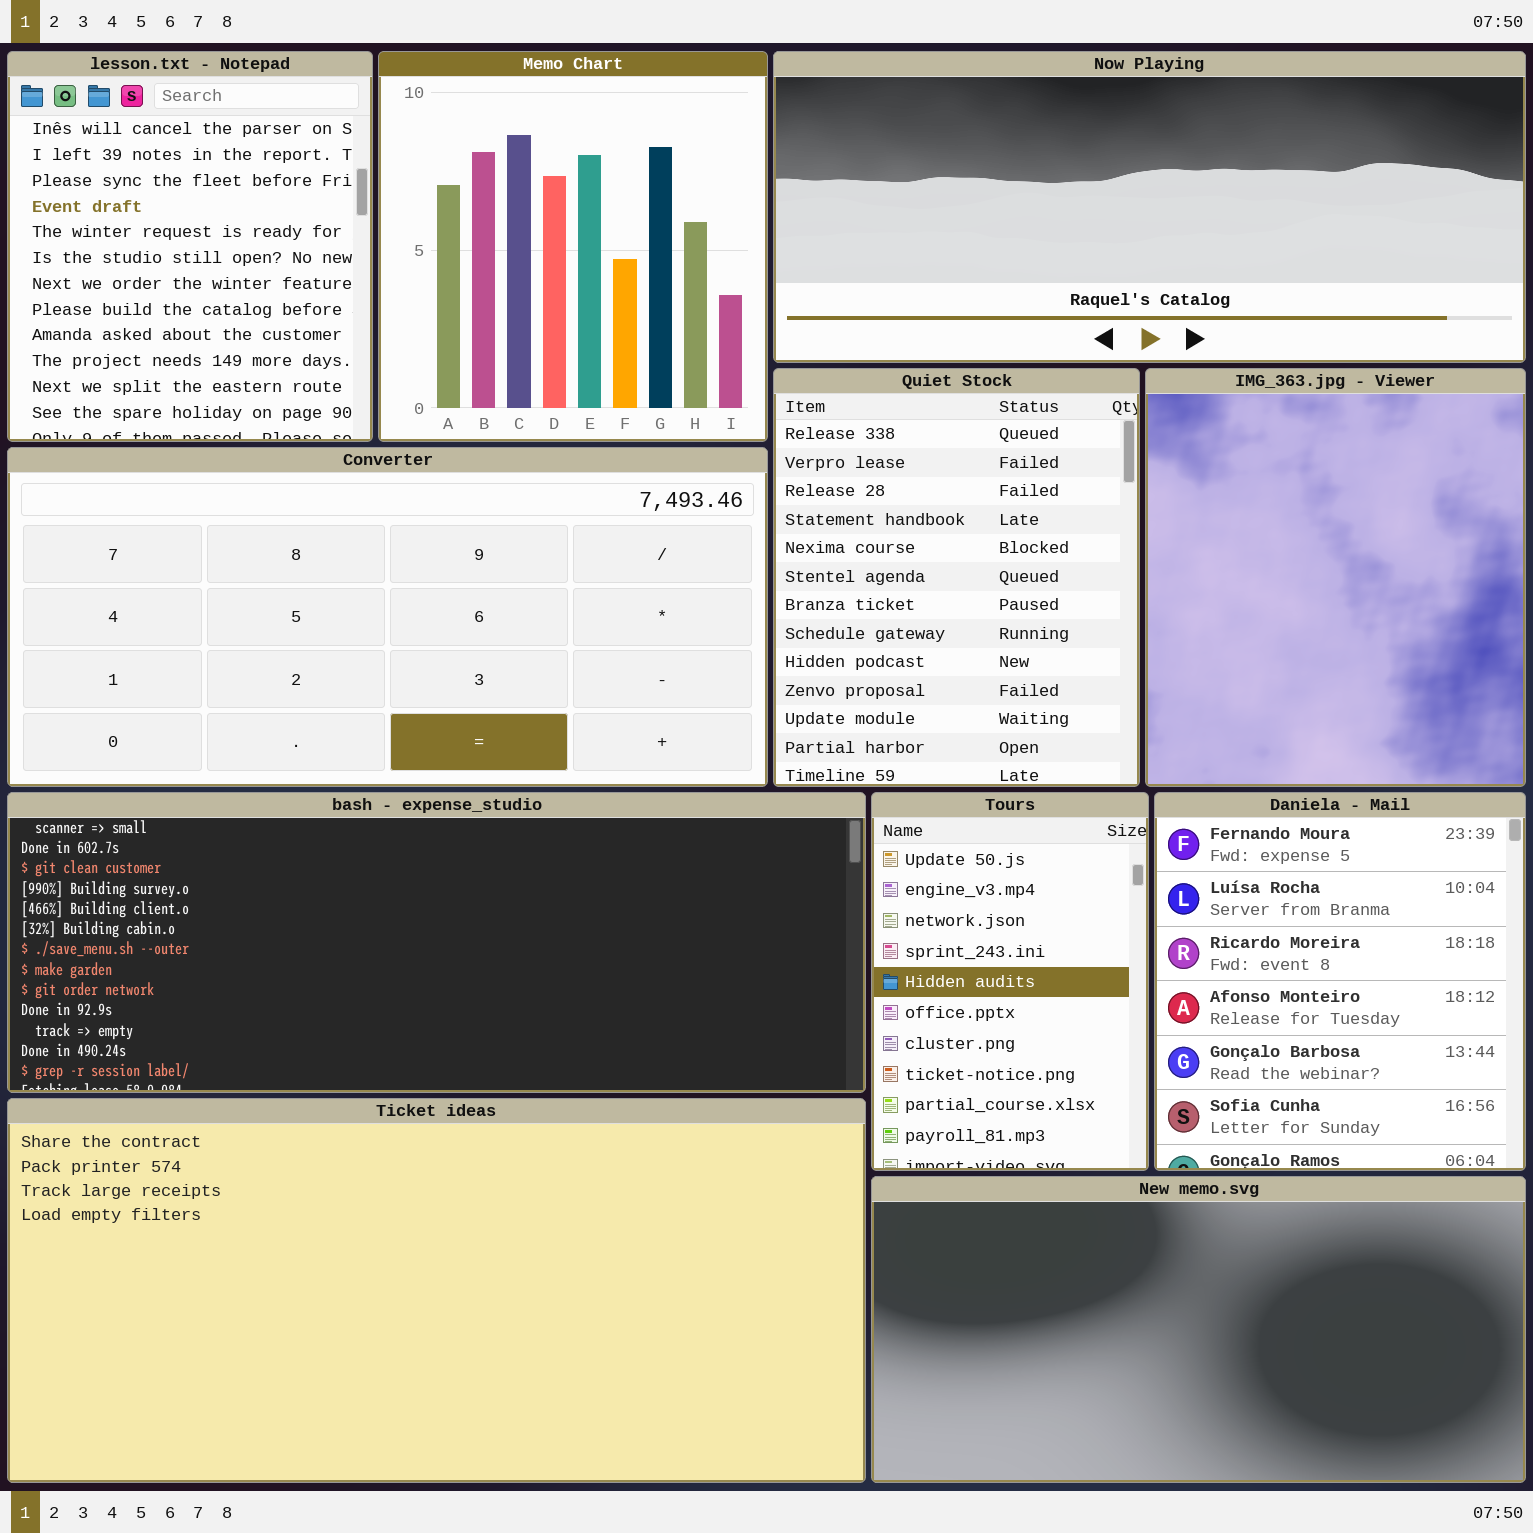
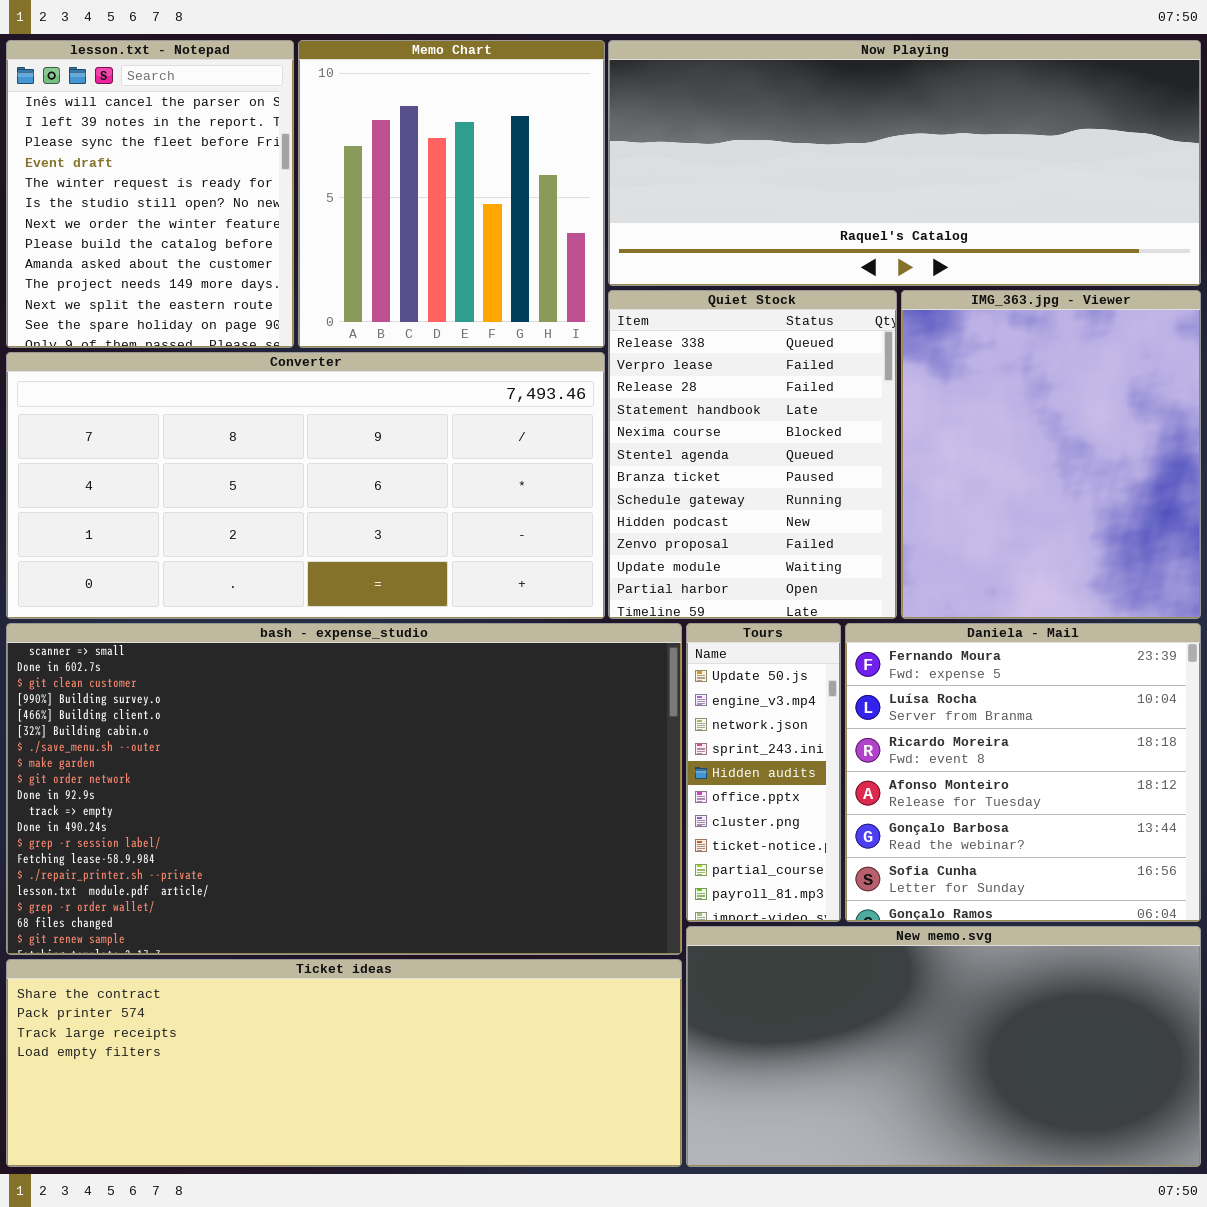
bash - expense_studio: [7,792,866,1093] -> [6,623,682,955], resized
Tours: [871,792,1149,1171] -> [686,623,841,922], resized
Daniela - Mail: [1154,792,1526,1171] -> [845,623,1201,922], resized
Ticket ideas: [7,1098,866,1483] -> [6,959,682,1167], resized

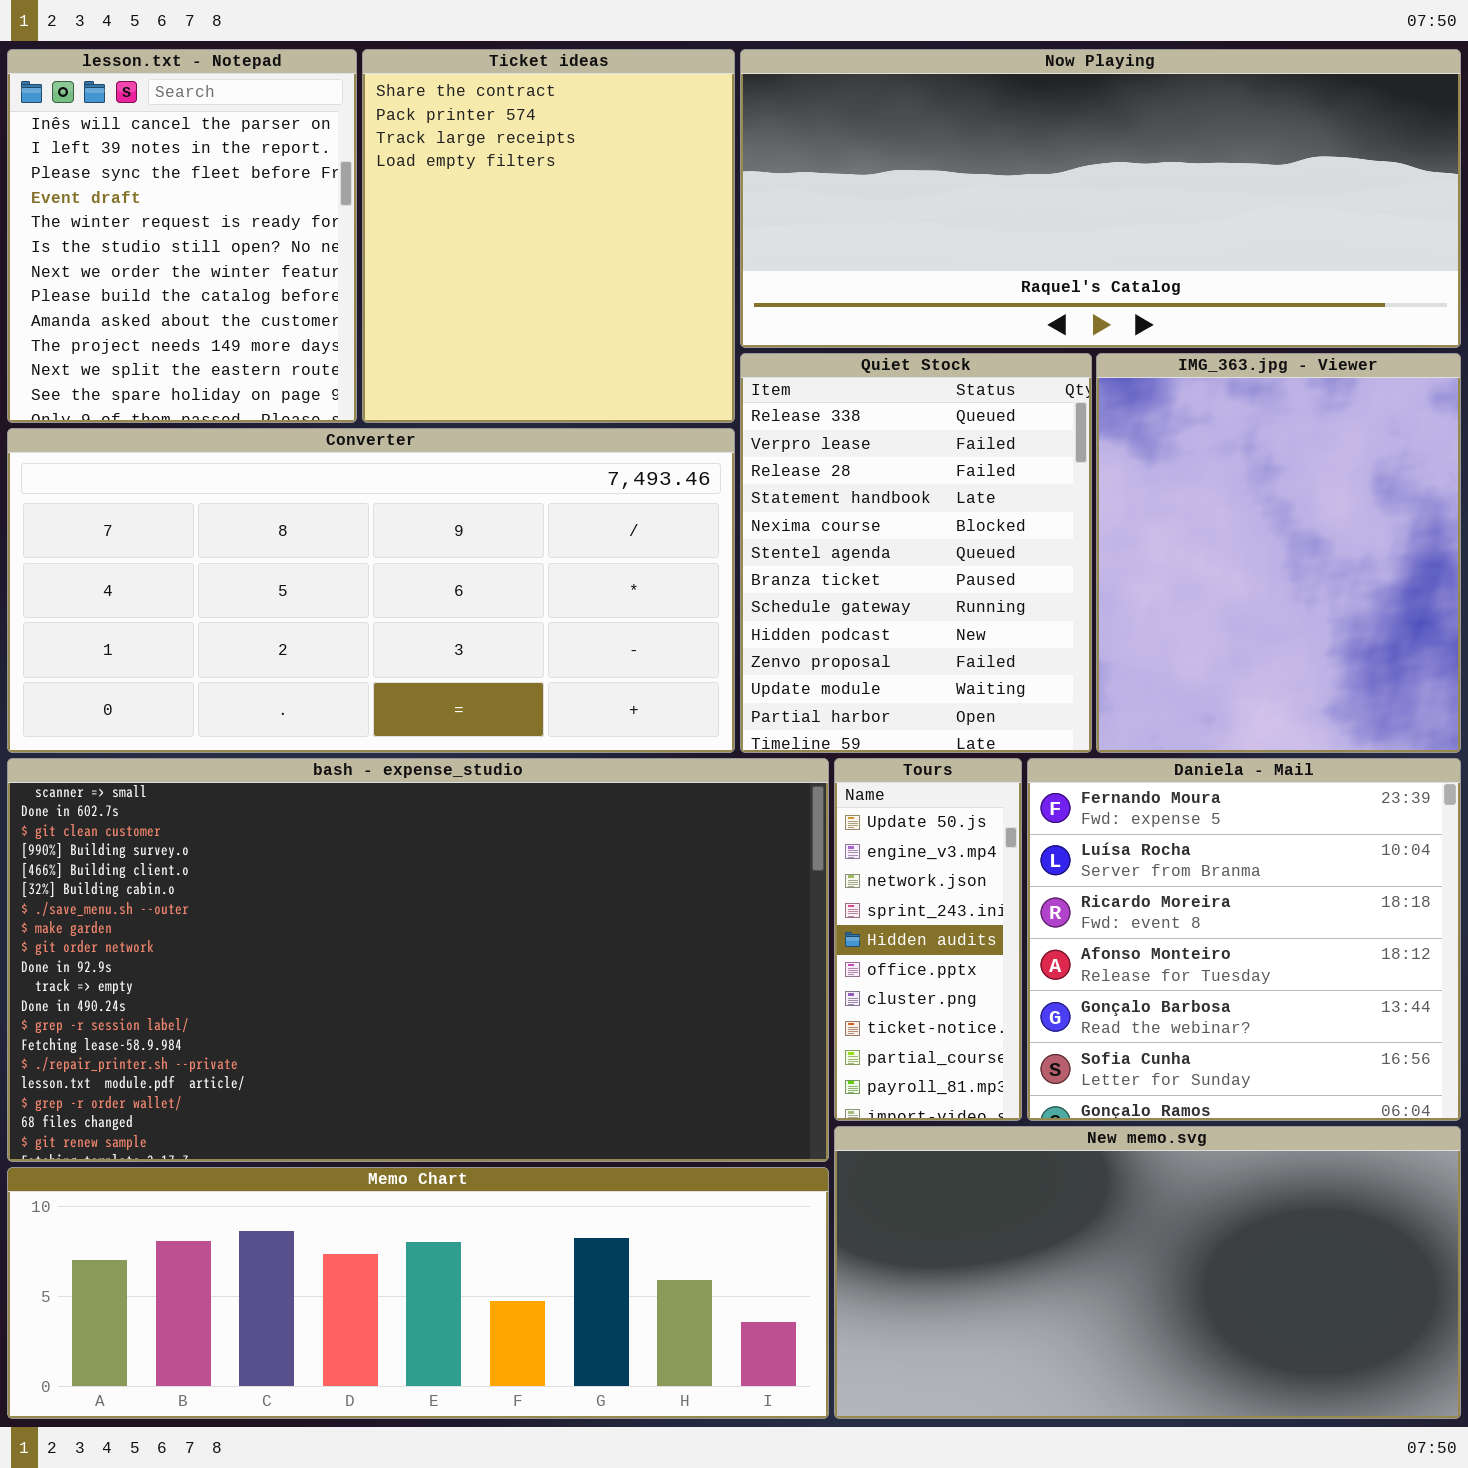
Memo Chart: [298,40,605,348] -> [7,1167,829,1419], moved, resized
Ticket ideas: [6,959,682,1167] -> [362,49,735,423], moved, resized

